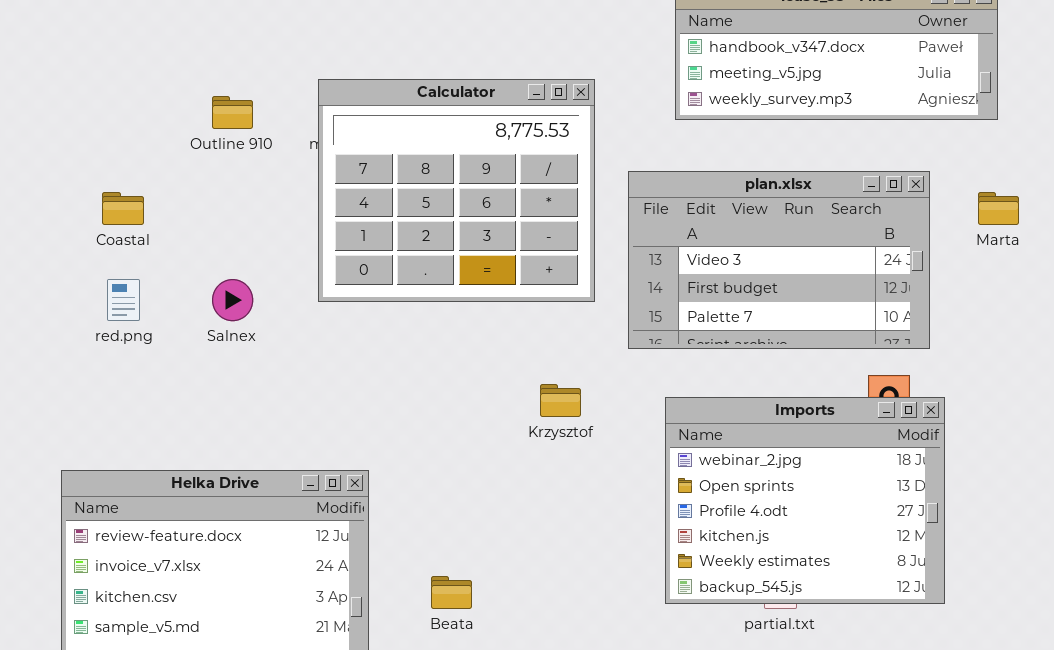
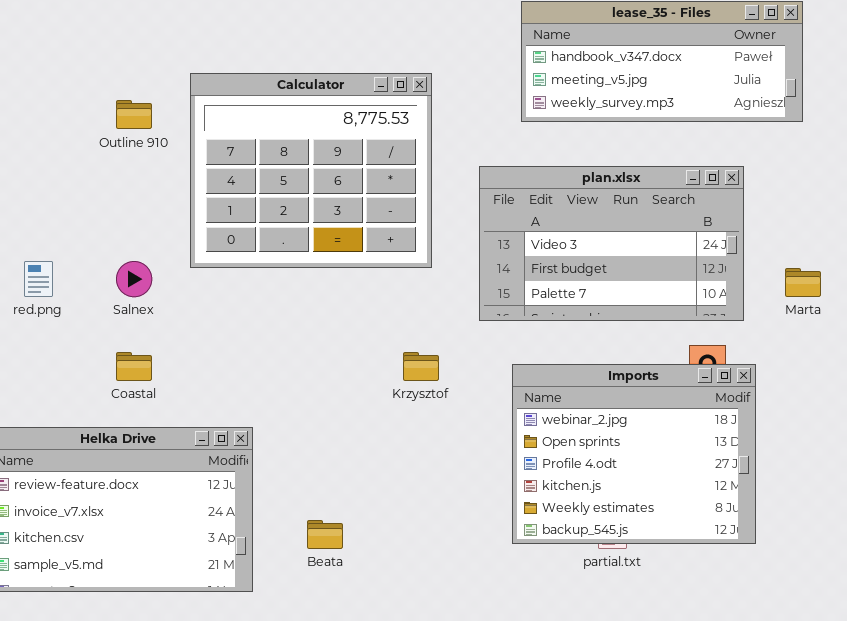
Calculator: [318,79,595,302] -> [190,73,432,268], moved
Coastal: [102,192,144,225] -> [116,352,152,381], moved
Marta: [978,192,1019,225] -> [785,268,821,297], moved

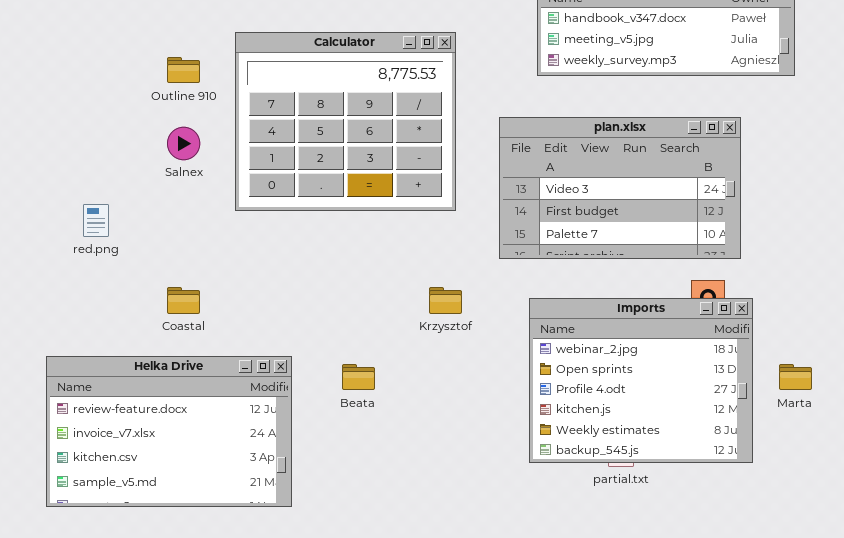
Salnex: [116,261,152,297] -> [167,127,200,160], moved
Marta: [785,268,821,297] -> [779,364,812,390], moved
Beata: [307,520,343,549] -> [342,364,375,390], moved

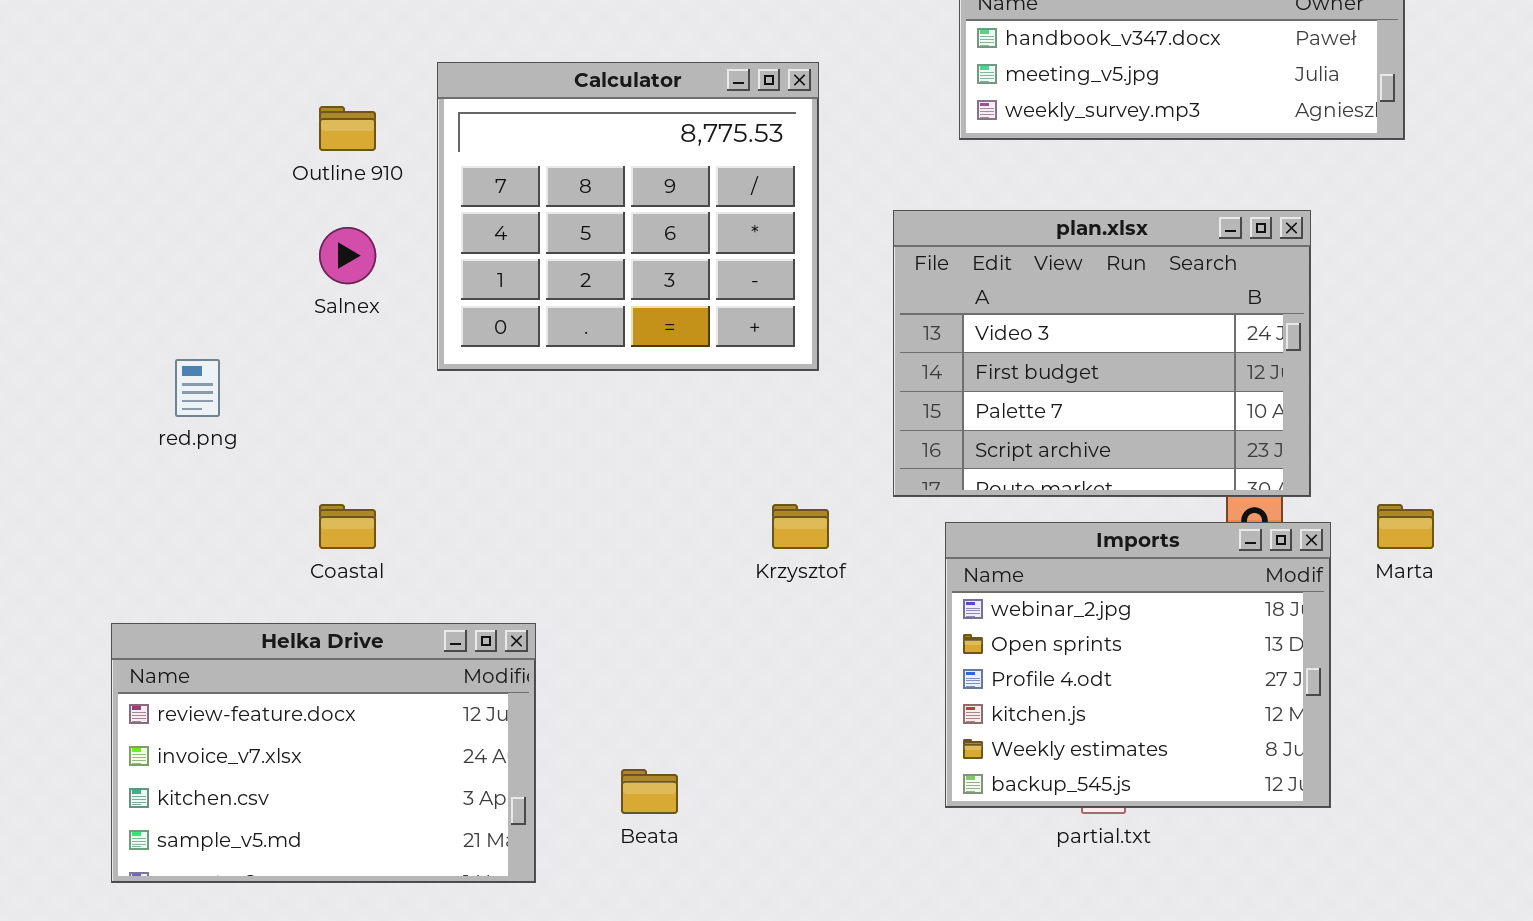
plan.xlsx: [499,117,741,259] -> [893,210,1311,497], resized
Beata: [342,364,375,390] -> [621,769,678,814], moved
Marta: [779,364,812,390] -> [1377,504,1434,549], moved

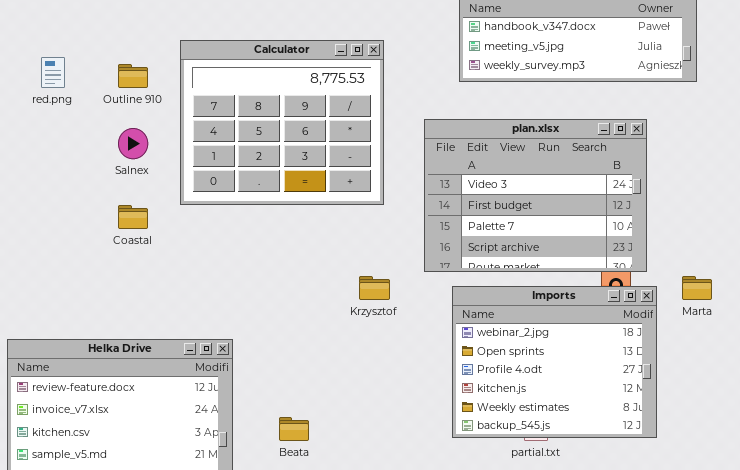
red.png: [175,359,220,417] -> [41,57,65,88], moved
Coastal: [319,504,376,549] -> [118,205,148,229], moved

